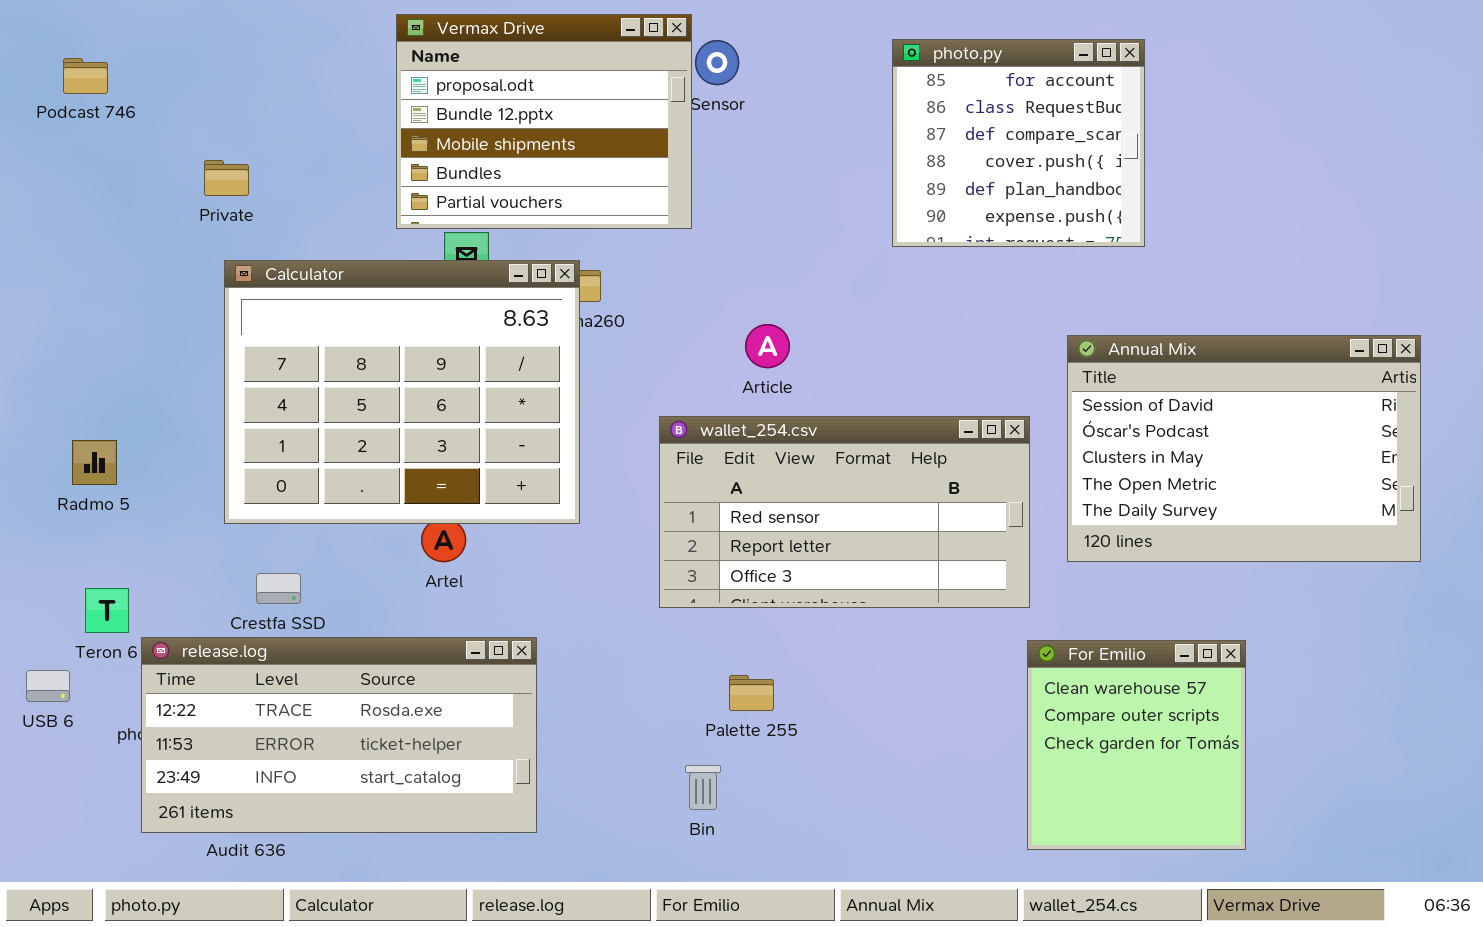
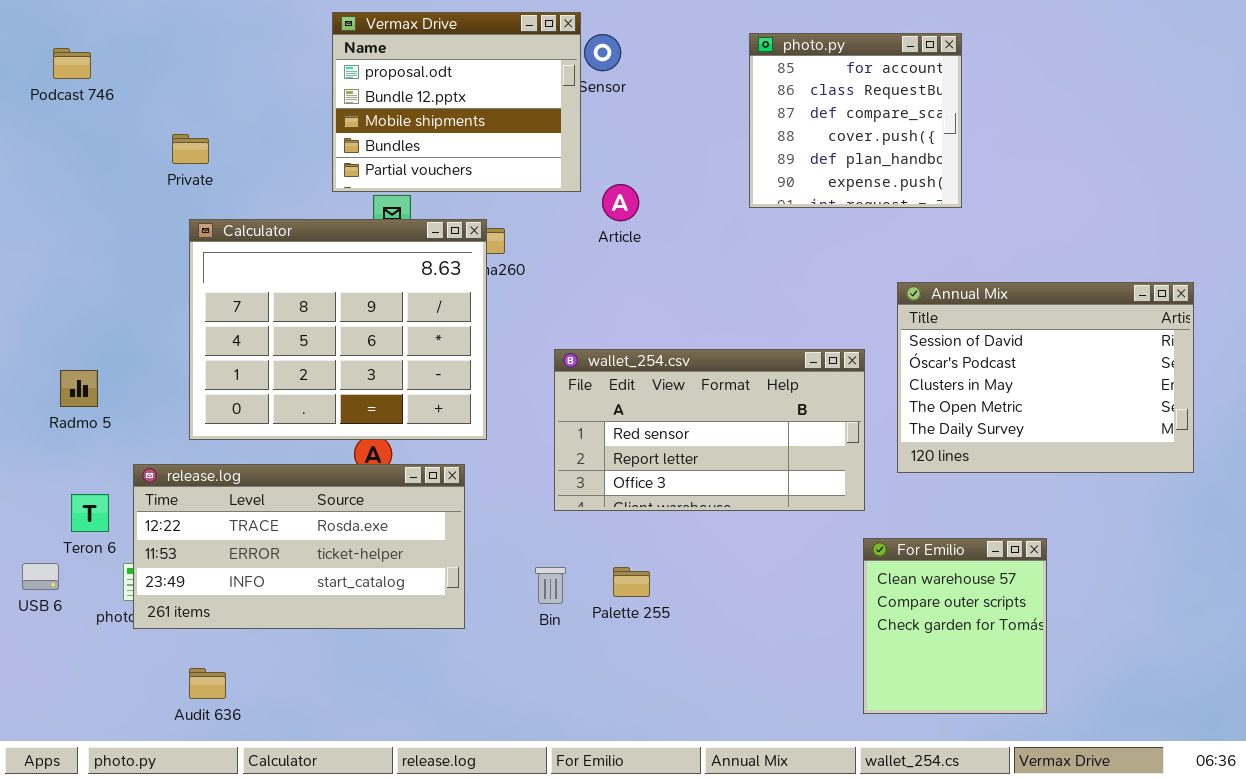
Article: [745,324,790,368] -> [602,184,639,221], moved
release.log: [141,637,537,833] -> [133,464,465,629], moved
Bin: [685,765,721,810] -> [535,567,566,604], moved

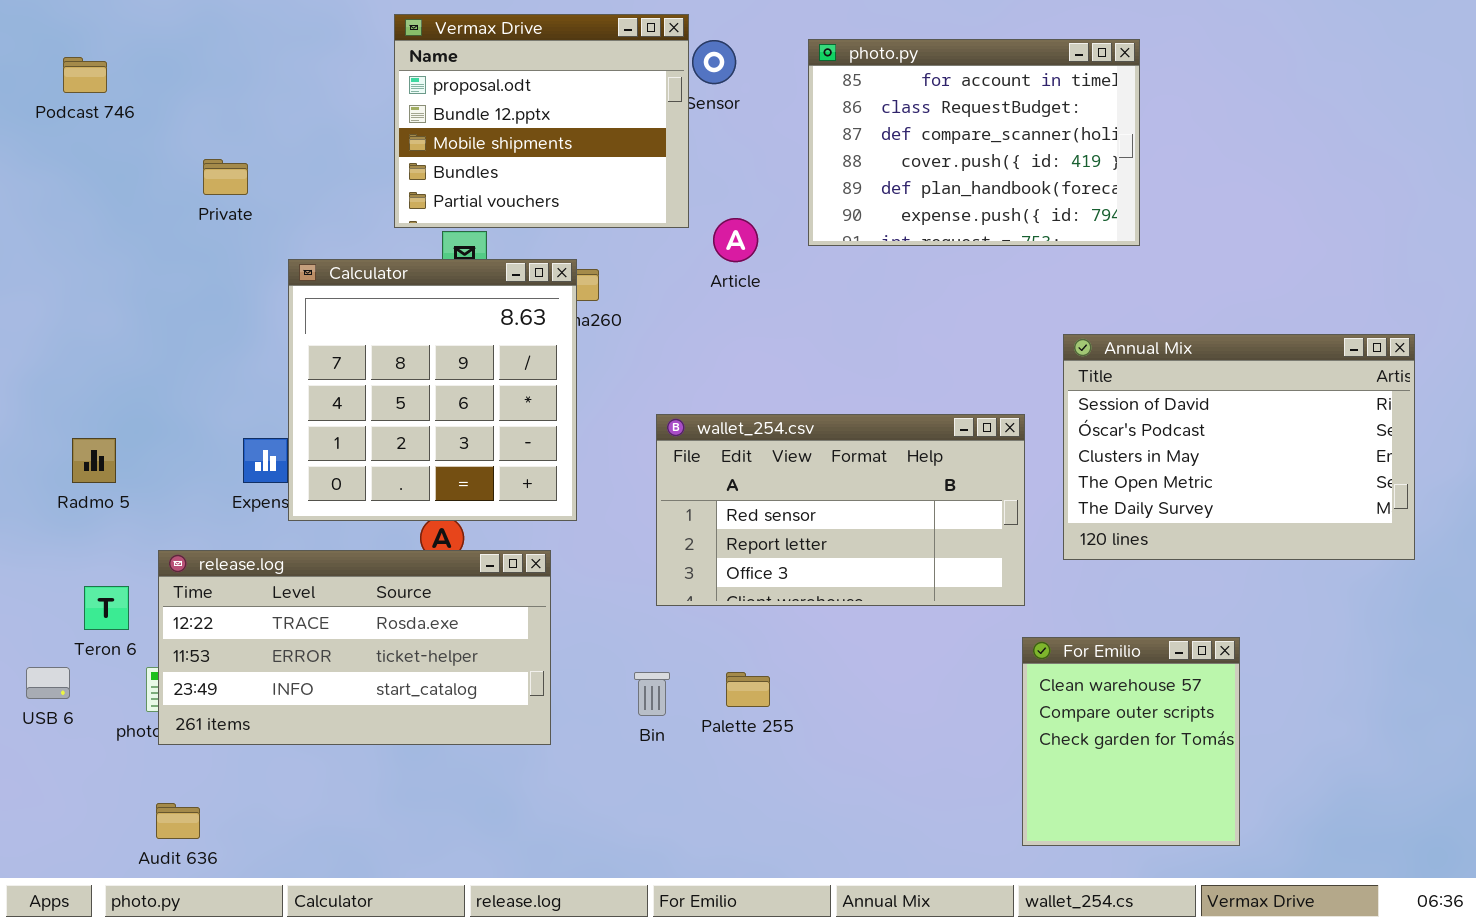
photo.py: [749,33,962,208] -> [808,39,1140,246], resized
Calculator: [189,219,487,440] -> [288,259,577,521], resized
Audit 636: [189,668,226,699] -> [156,803,200,839], moved

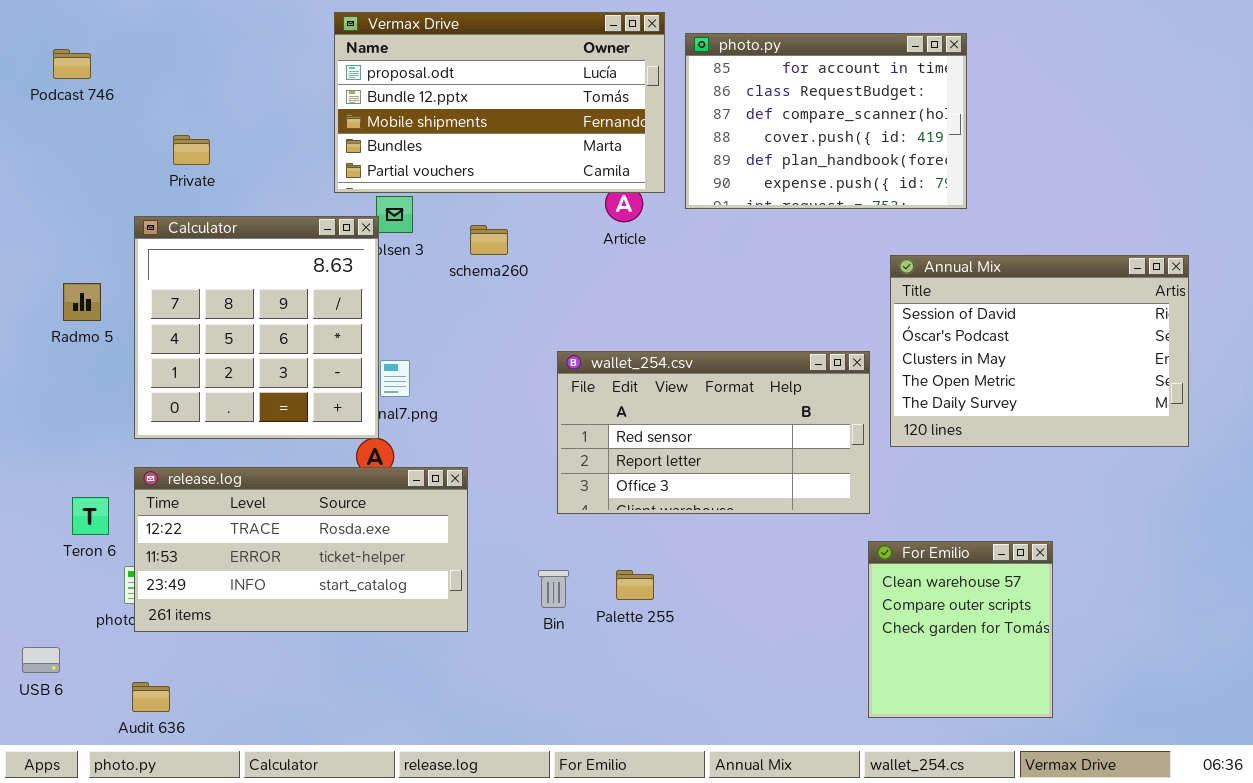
Vermax Drive: [394,14,689,228] -> [334,12,665,193], resized
Calculator: [288,259,577,521] -> [134,216,379,439], moved
Annual Mix: [1063,334,1415,560] -> [890,255,1189,447], moved
Radmo 5: [72,438,116,483] -> [63,283,101,321], moved
USB 6: [26,667,70,699] -> [22,647,60,673], moved

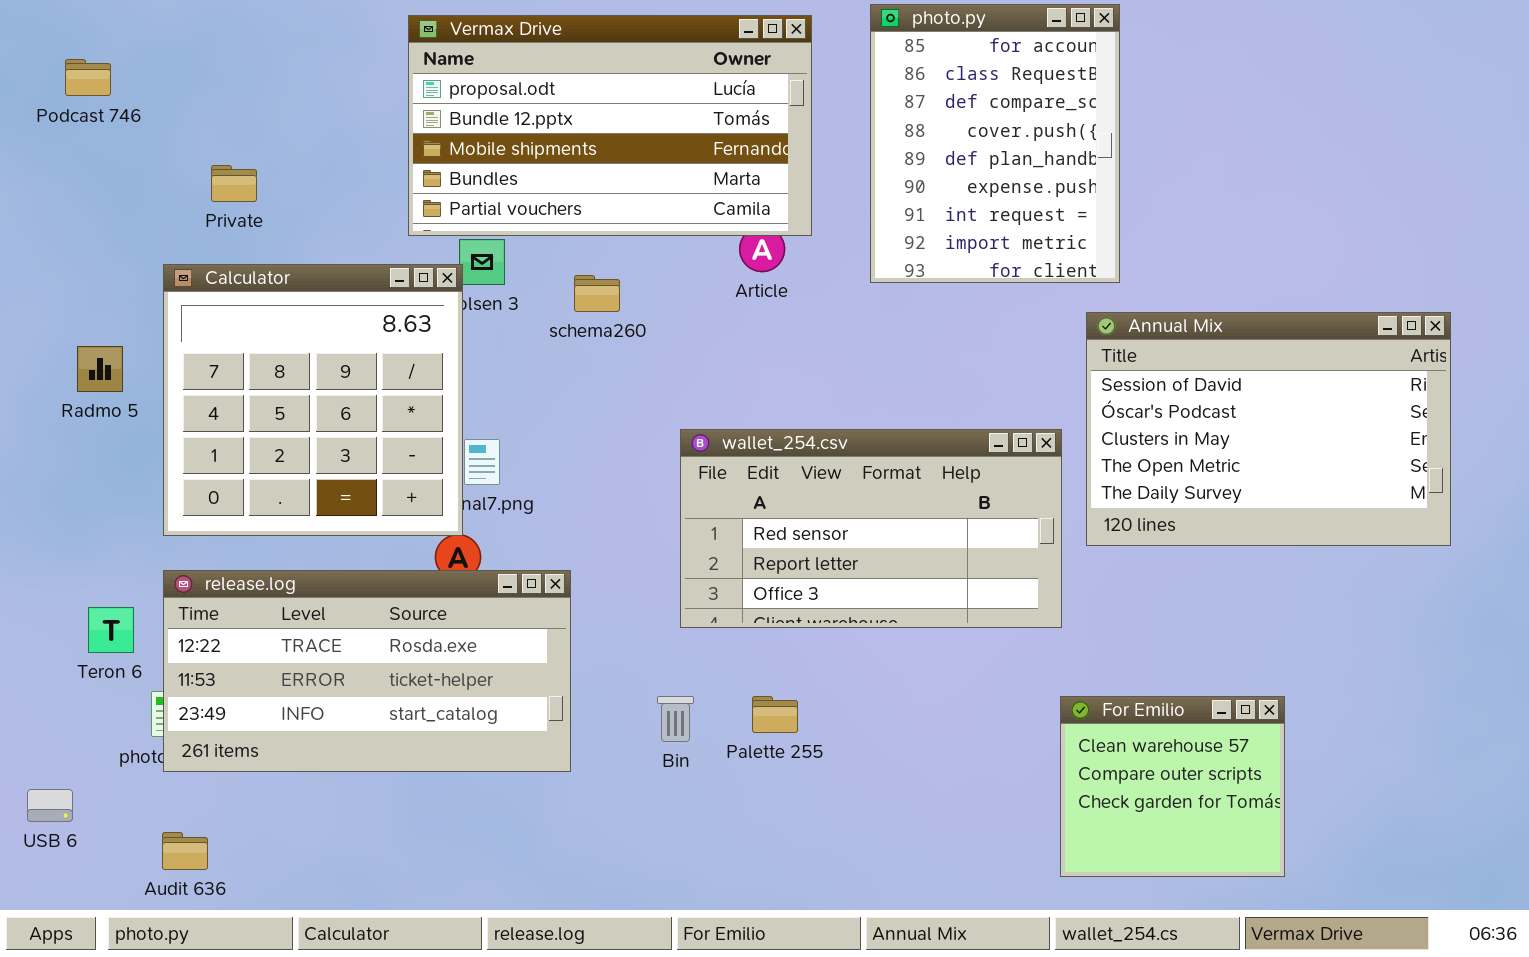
photo.py: [685,33,967,209] -> [870,4,1120,283], moved, resized
For Emilio: [868,541,1053,718] -> [1060,696,1285,877], resized

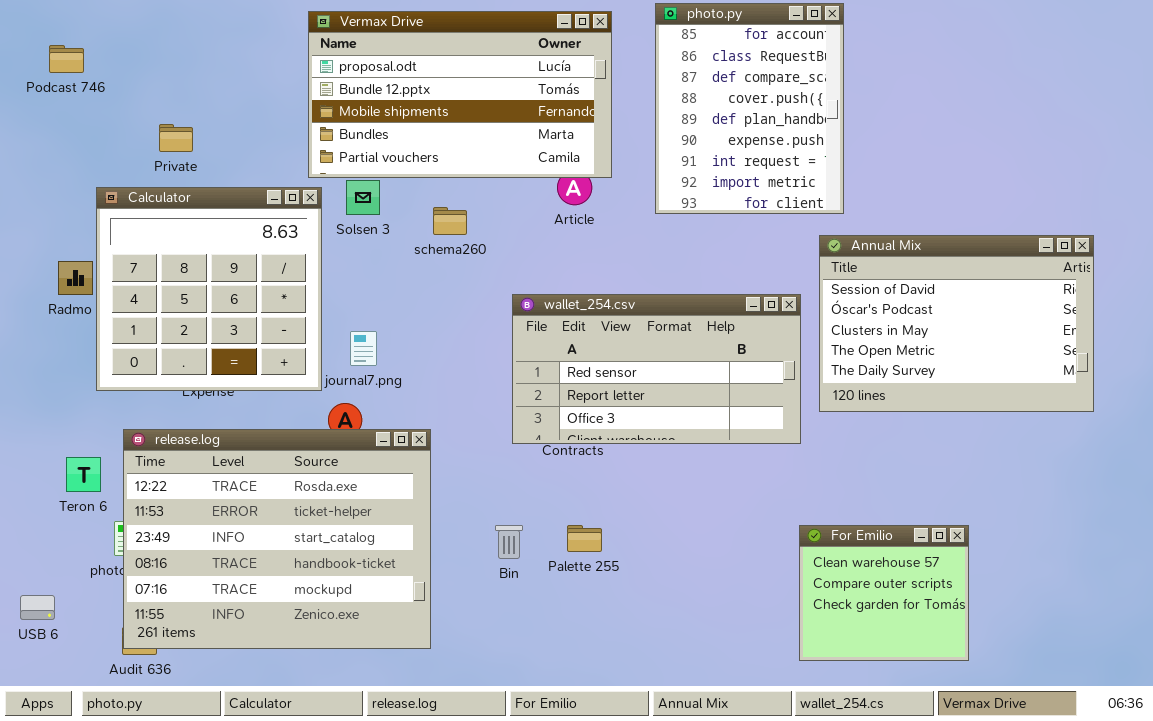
Calculator: [163,264,463,536] -> [96,187,322,391], moved
wallet_254.csv: [680,429,1062,628] -> [512,294,801,444], moved
release.log: [163,570,571,772] -> [123,429,431,649], resized

